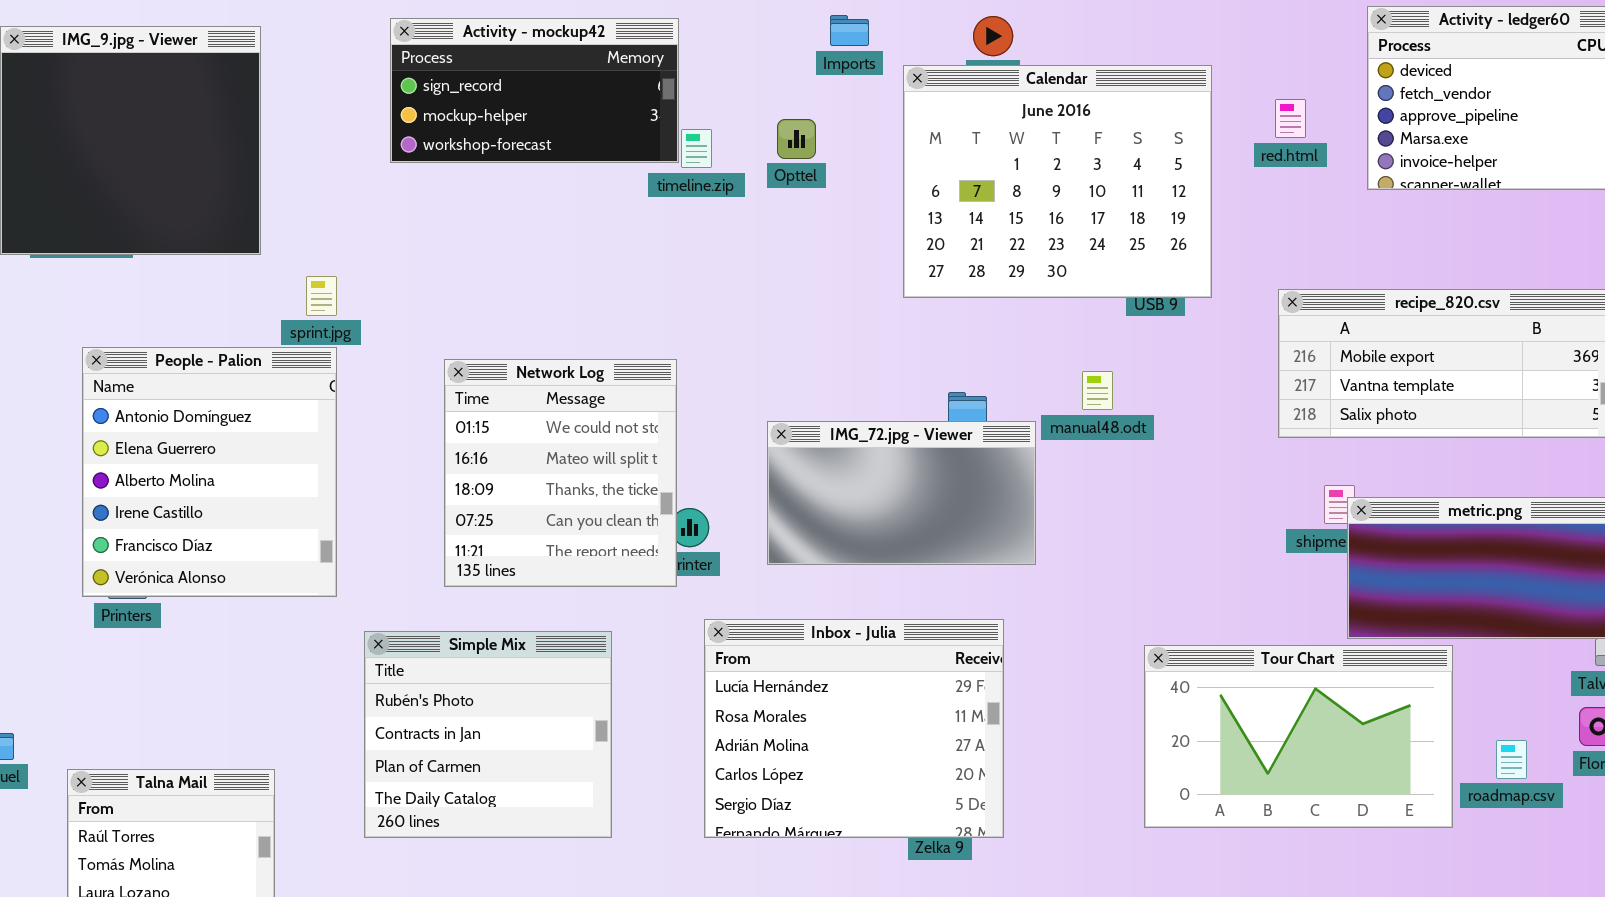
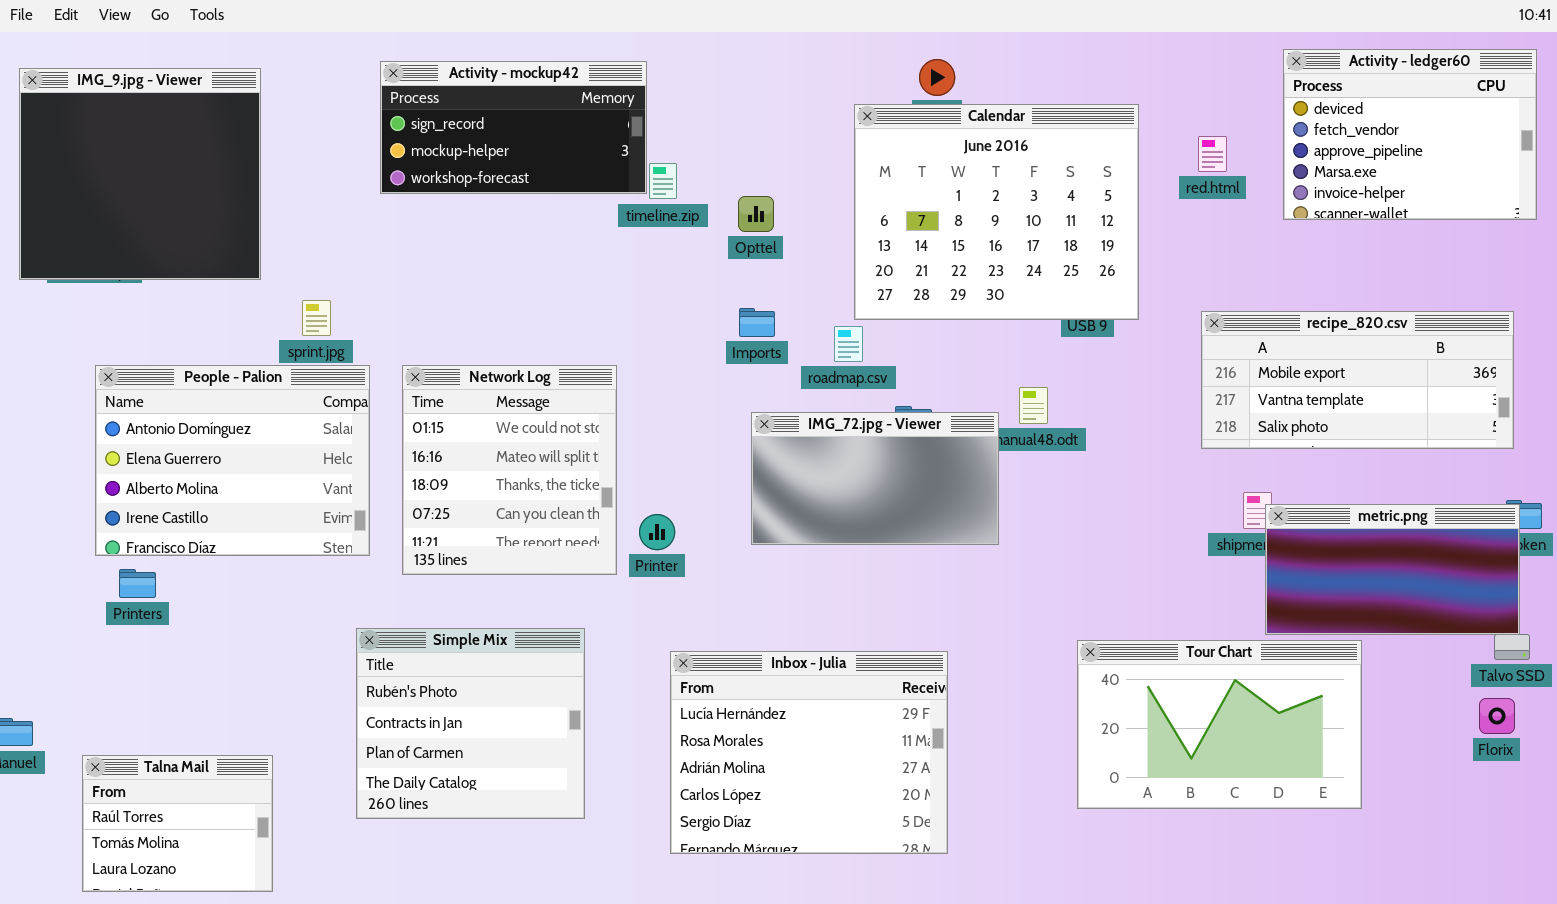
Imports: [830,15,869,46] -> [739,308,775,337], moved
Opttel: [777,119,816,159] -> [738,196,774,232], moved
People - Palion: [82,347,337,597] -> [95,365,370,556], resized
Network Log: [444,359,677,587] -> [402,365,617,575], moved
IMG_72.jpg - Viewer: [767,421,1036,565] -> [751,412,999,545], moved
Inbox - Julia: [704,619,1004,838] -> [670,651,948,854], moved
roadmap.csv: [1496,740,1527,779] -> [834,326,863,362], moved

